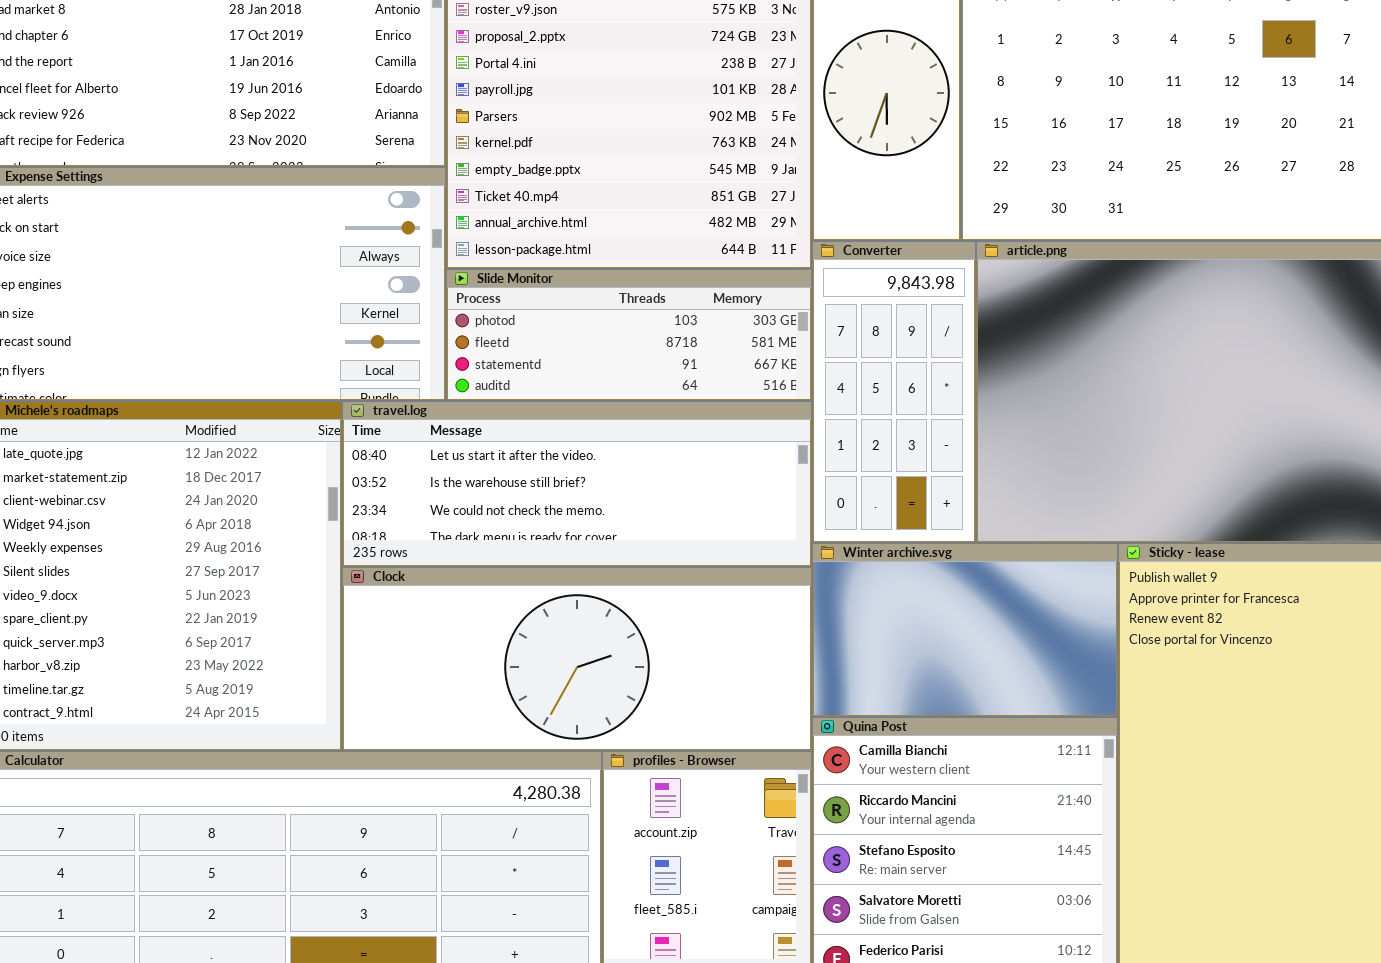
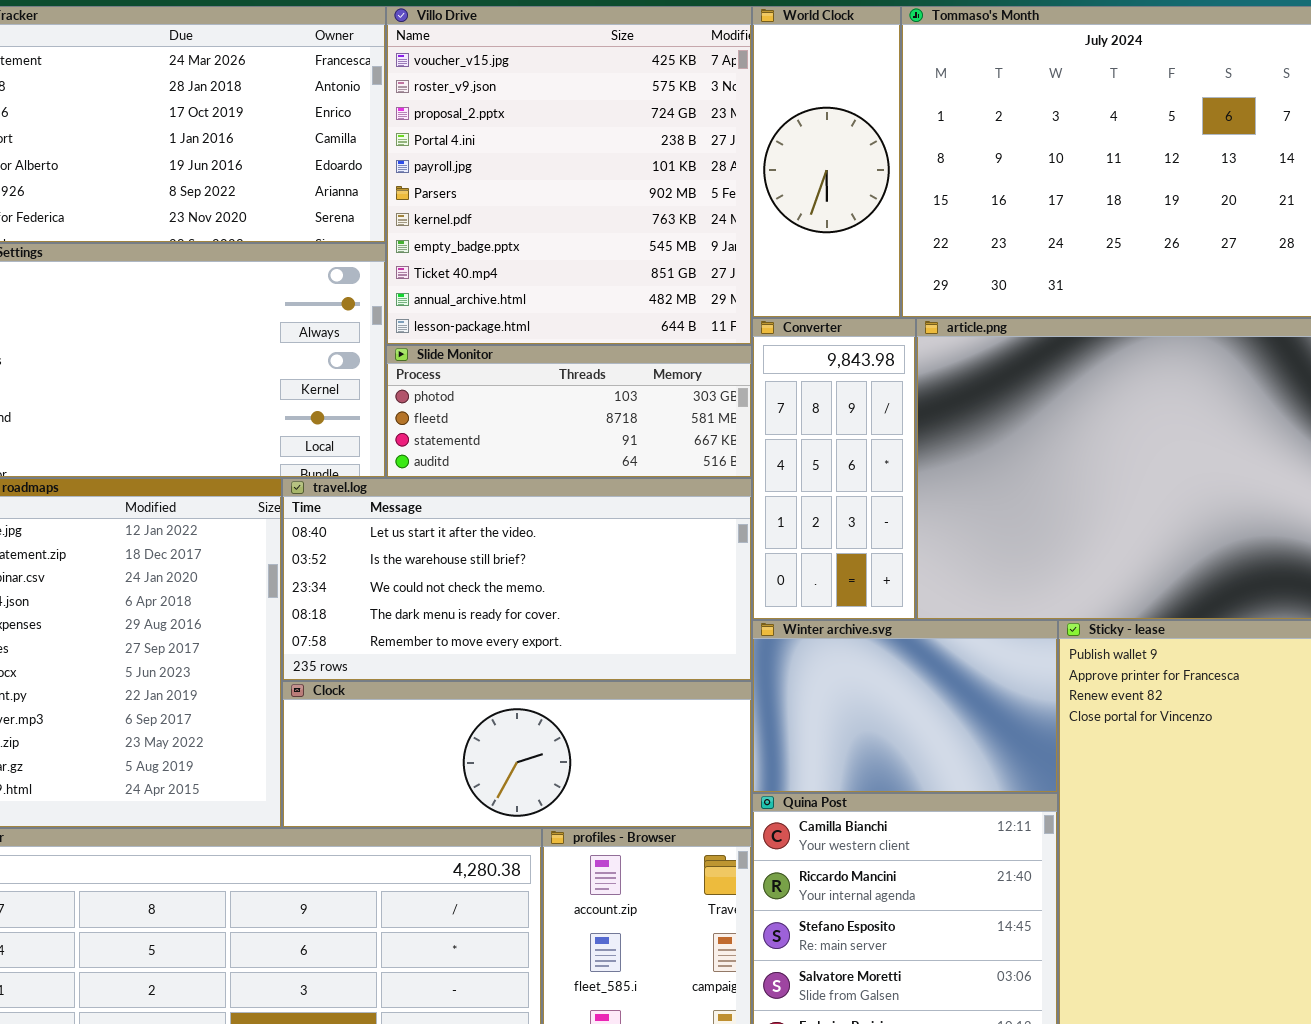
travel.log: [342,401,812,567] -> [282,478,752,681], resized
Clock: [342,567,812,751] -> [282,681,752,828], resized

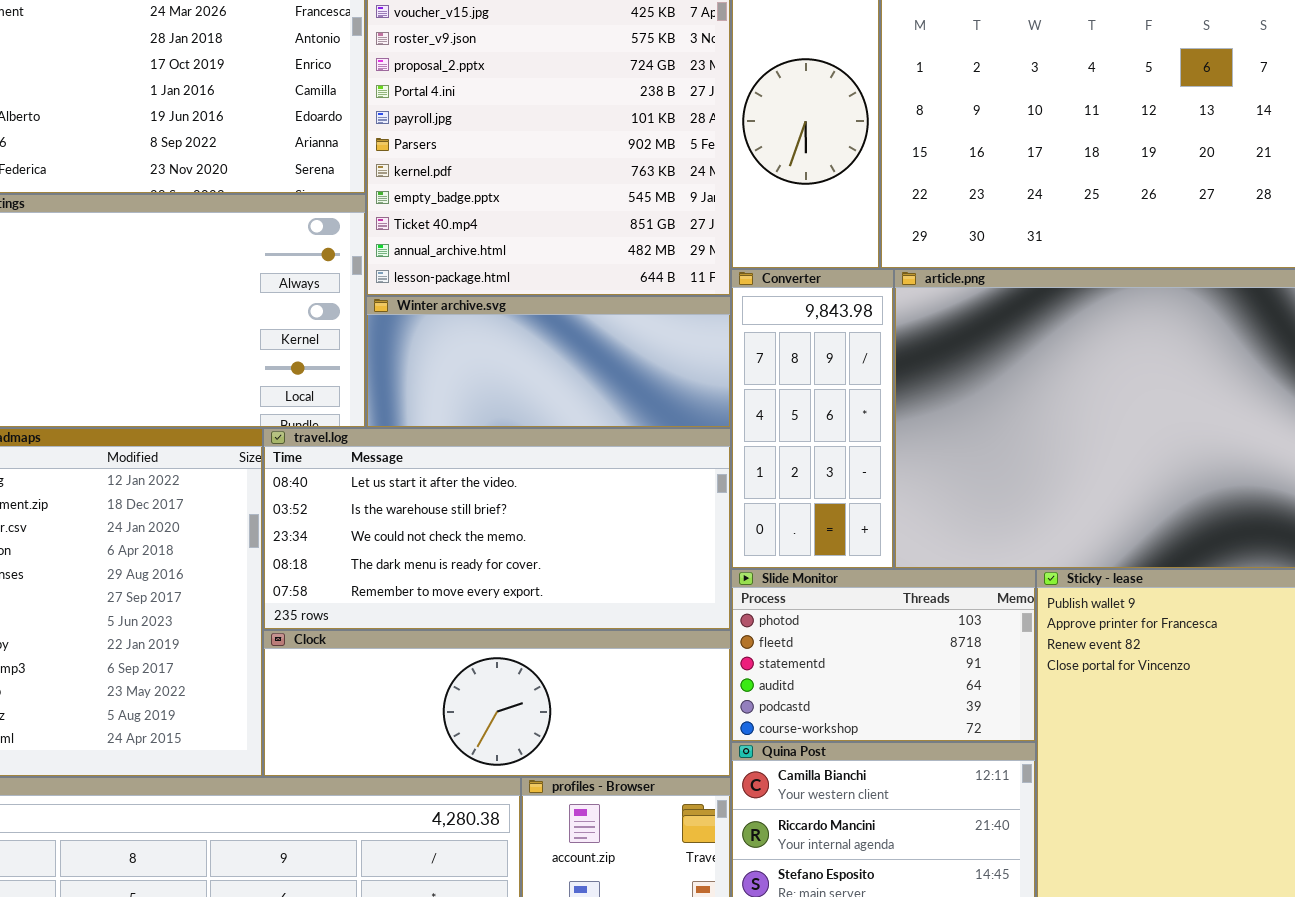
Slide Monitor: [386,345,752,478] -> [731,569,1036,742], moved, resized
Winter archive.svg: [752,620,1058,793] -> [366,296,731,428], moved, resized

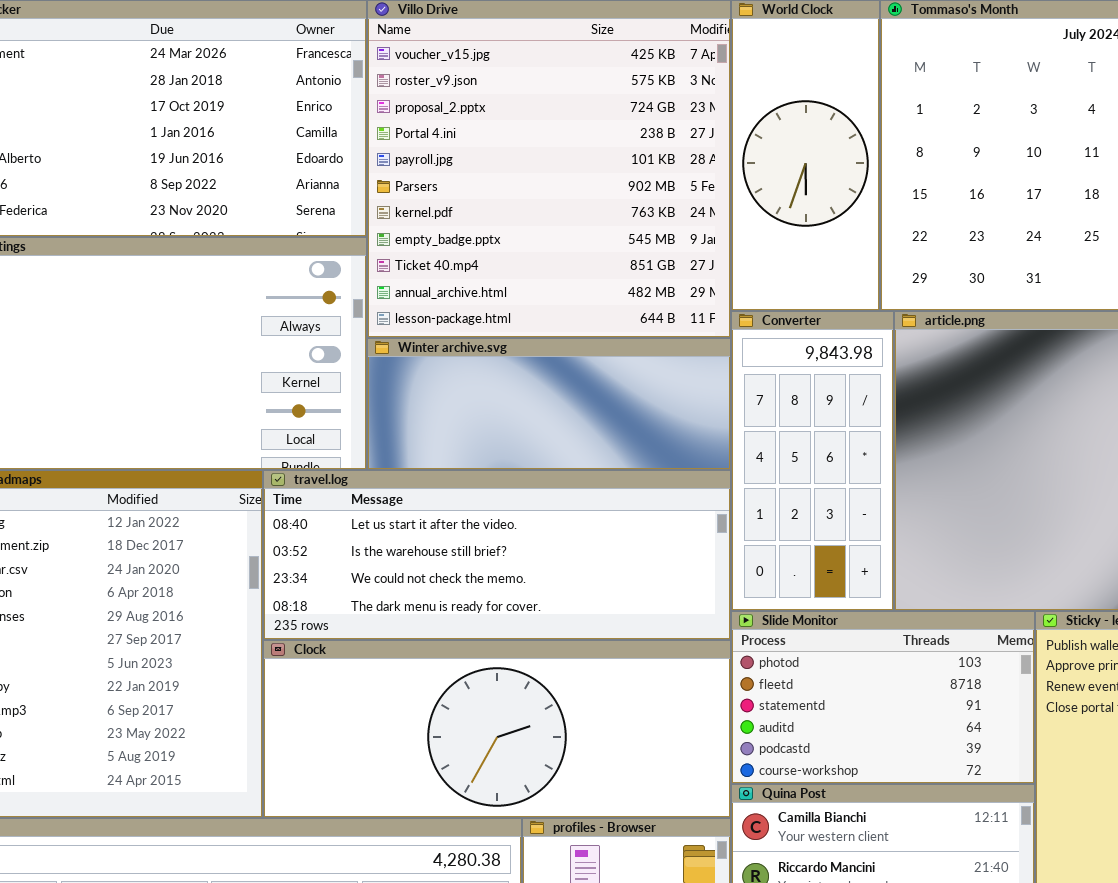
travel.log: [263,428,731,630] -> [263,470,731,640], resized
Clock: [263,630,731,777] -> [263,640,731,818], resized

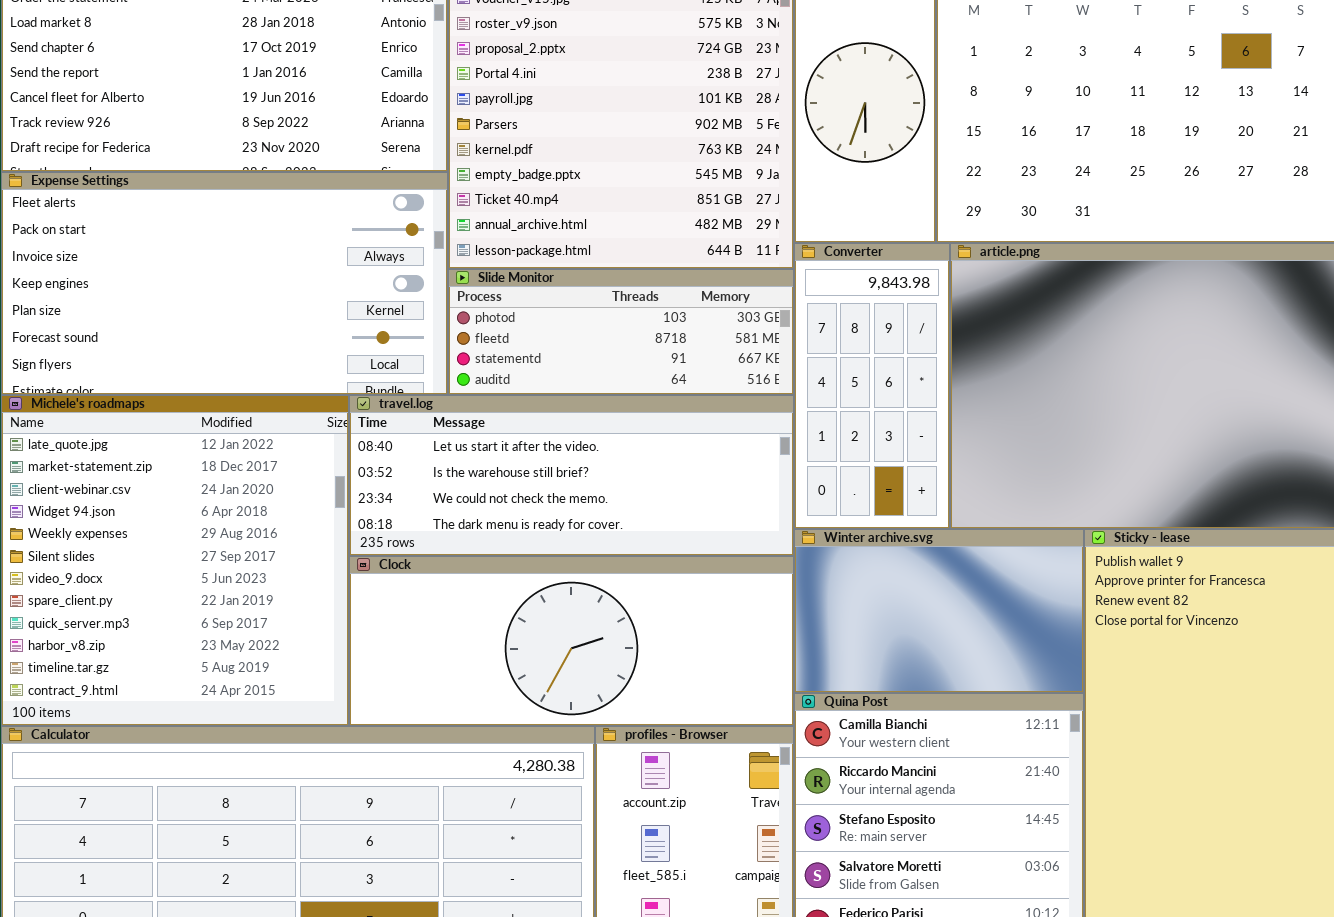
Winter archive.svg: [367,338,731,470] -> [794,529,1084,693], moved, resized
Slide Monitor: [731,611,1035,784] -> [448,269,794,395], moved, resized

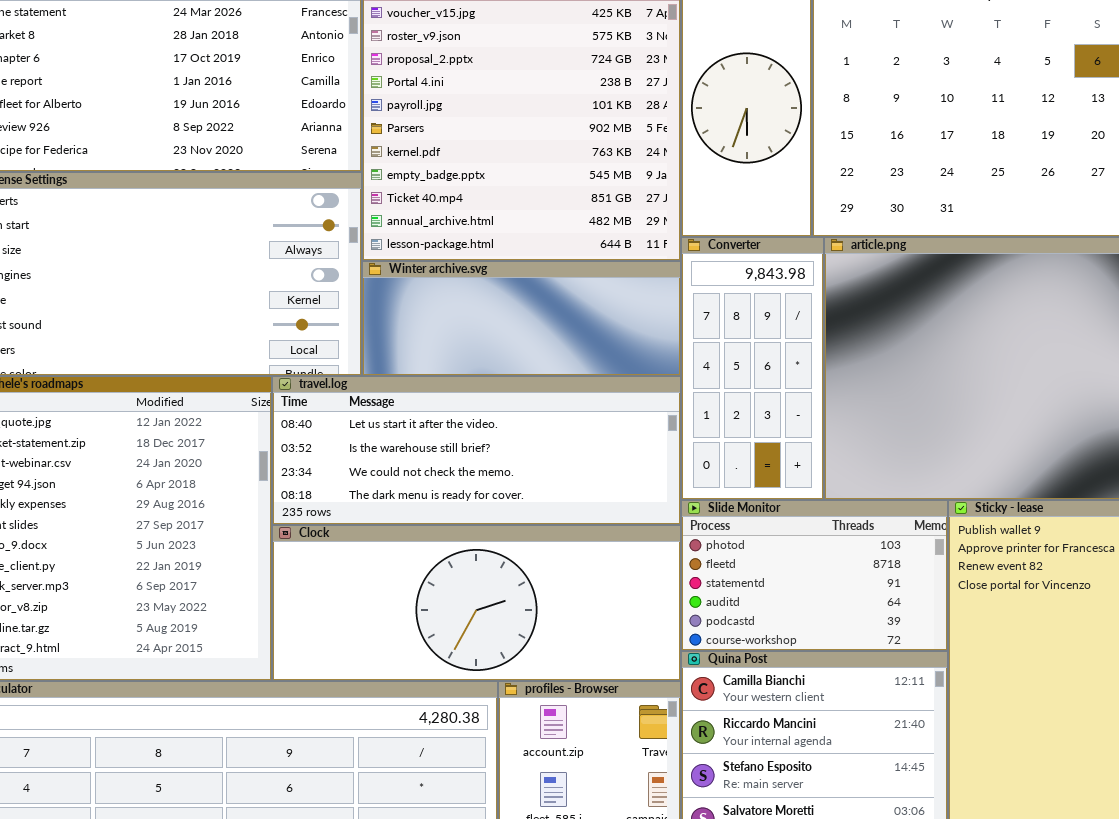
Slide Monitor: [448,269,794,395] -> [681,500,948,651], moved, resized
Winter archive.svg: [794,529,1084,693] -> [362,261,681,376], moved, resized

